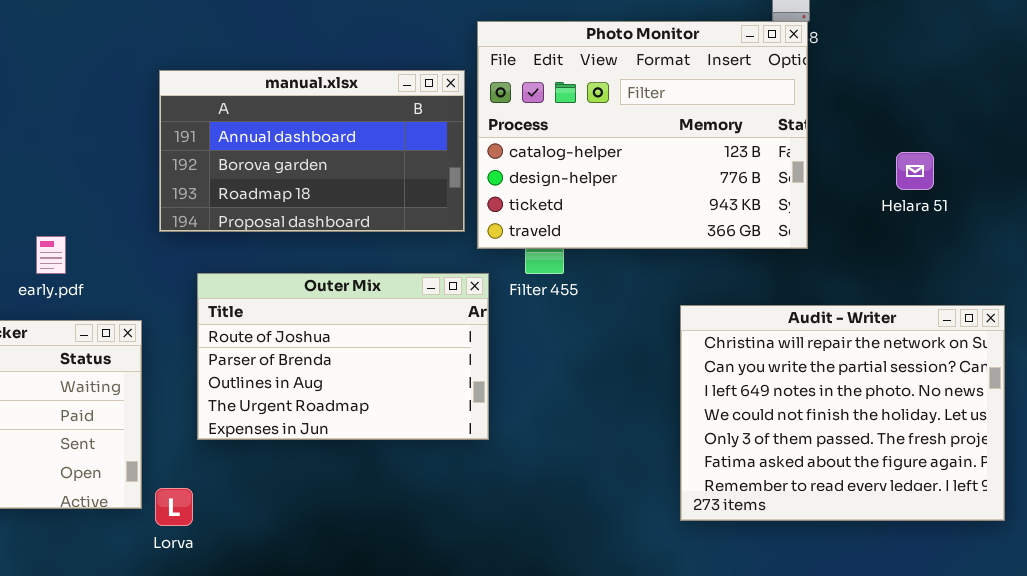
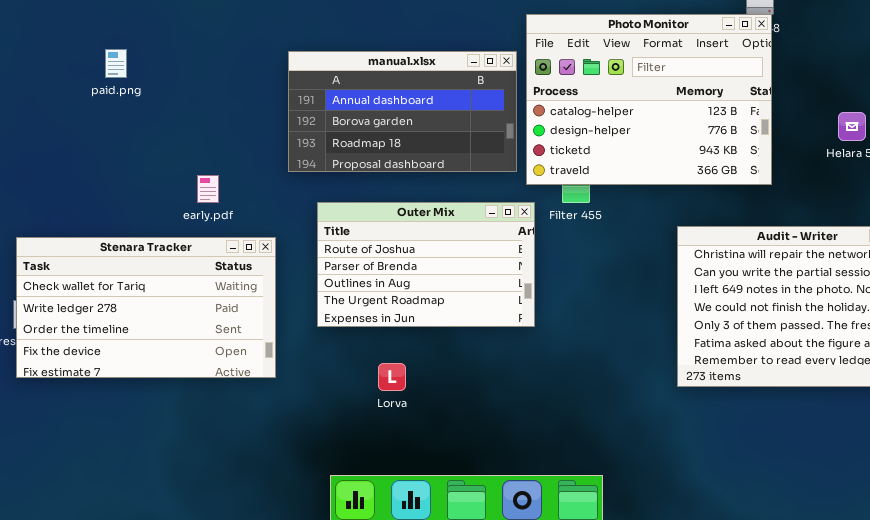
Lorva: [155,488,193,526] -> [378,363,406,391], moved

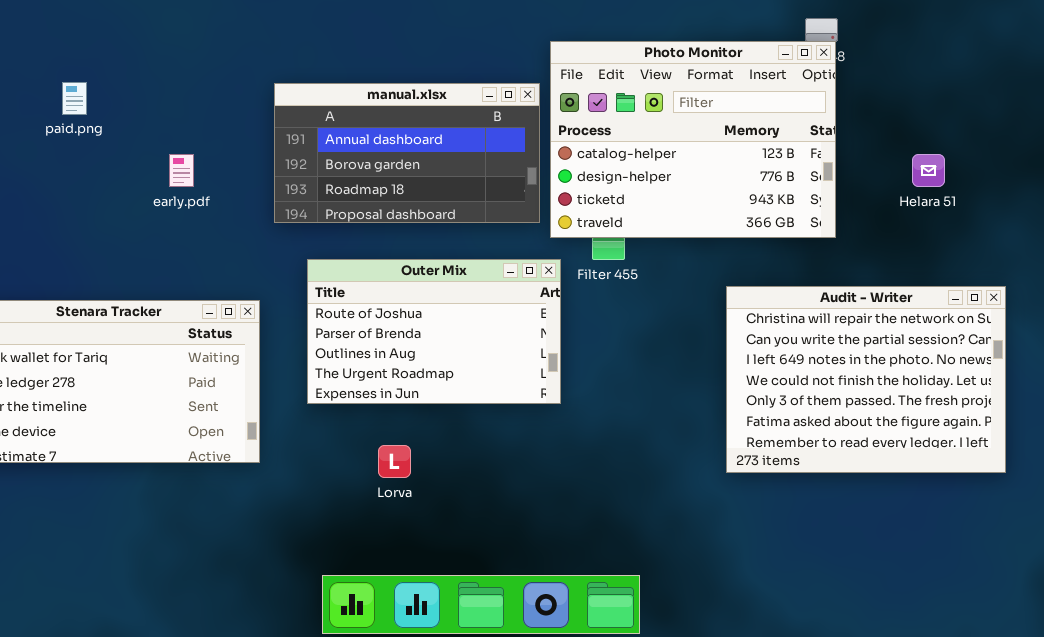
early.pdf: [197,175,219,203] -> [169,154,194,187], moved

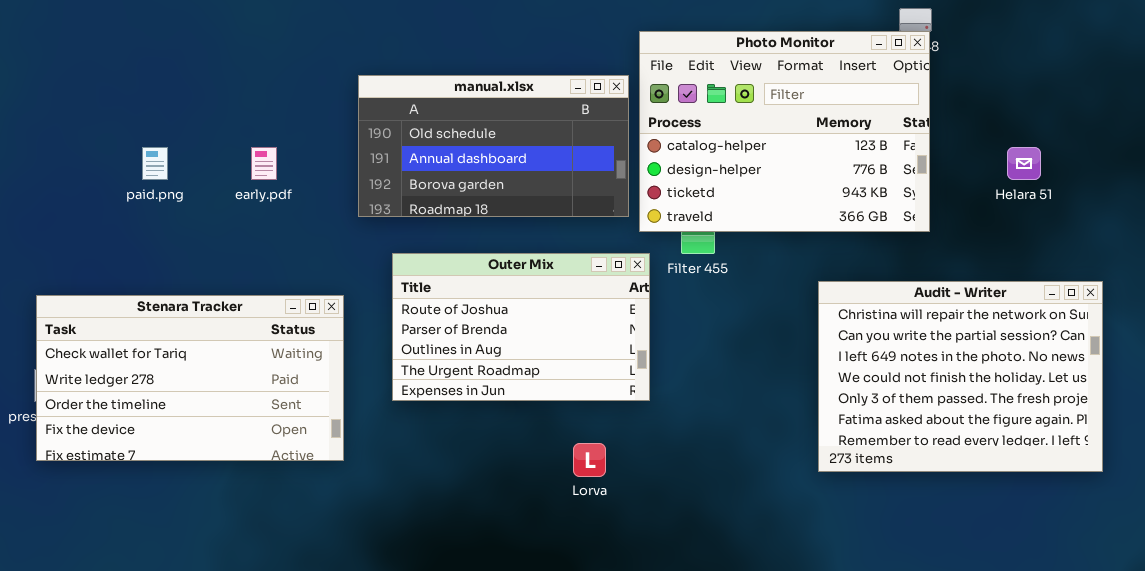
paid.png: [62,82,87,115] -> [142,147,168,180], moved
manual.xlsx: [274,83,540,223] -> [358,75,629,217], scrolled up 1 row
Lorva: [378,445,411,478] -> [573,443,606,477], moved

